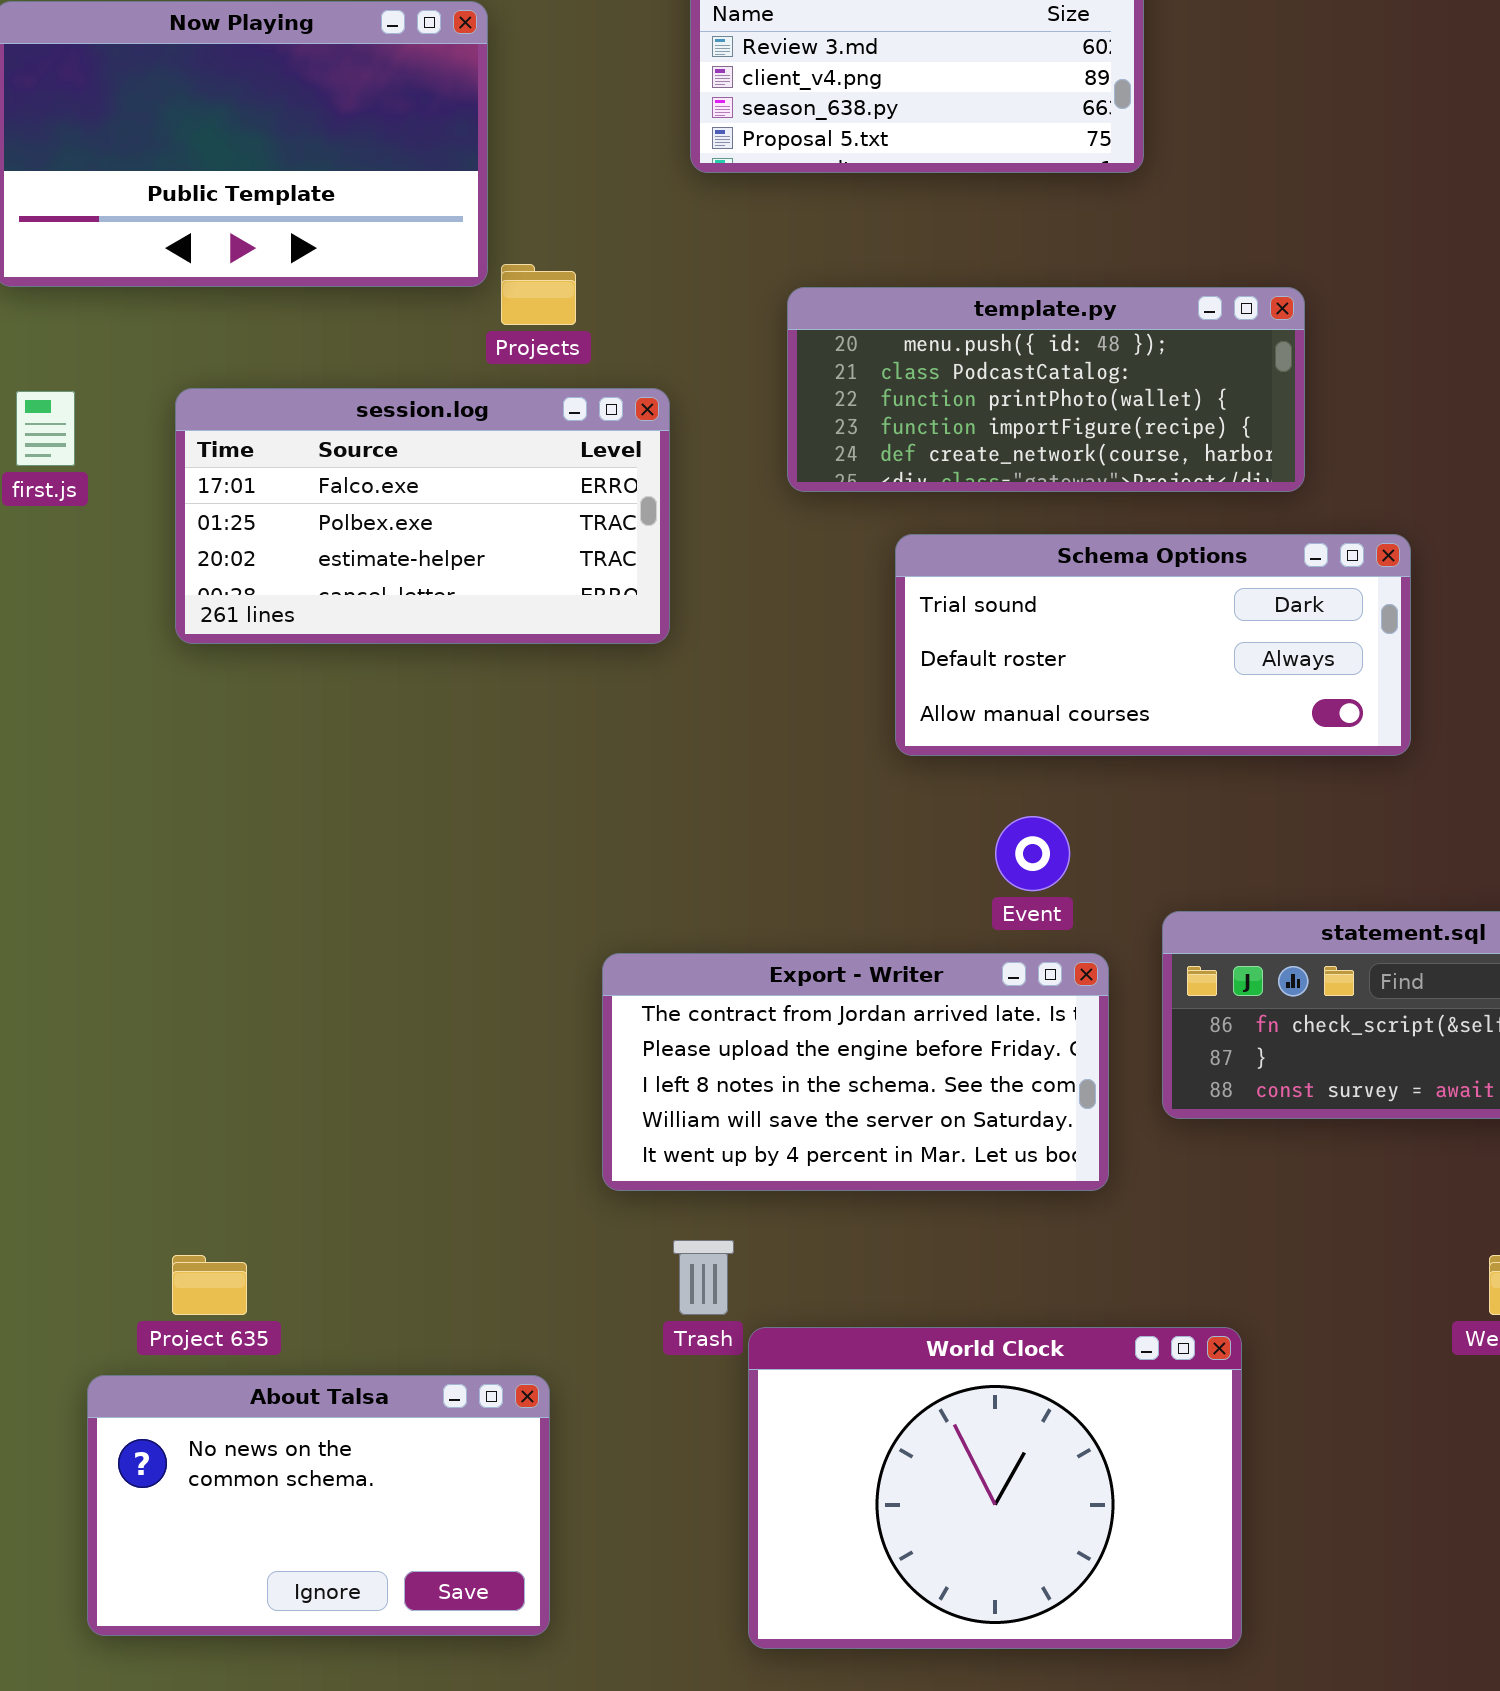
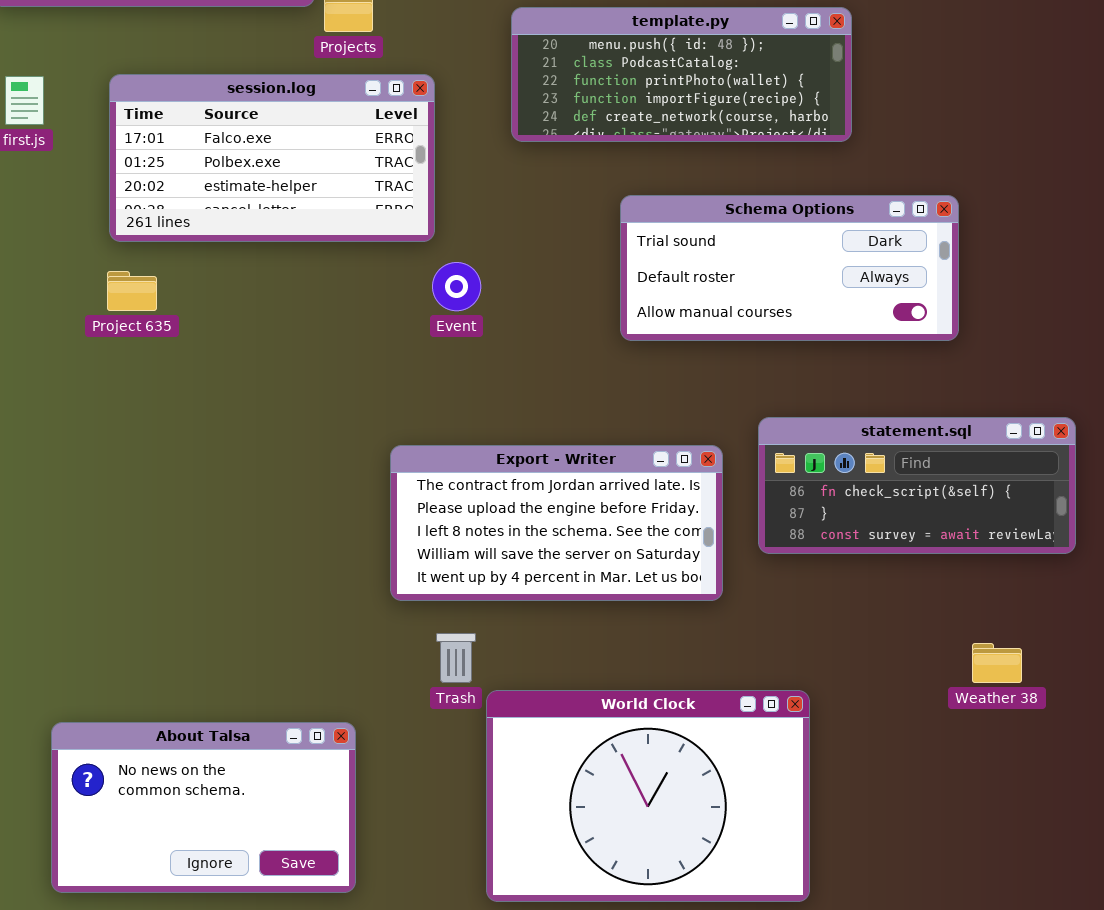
Schema Options: [895,534,1411,756] -> [620,195,959,341], moved
Event: [995,816,1070,891] -> [432,262,481,311], moved
Project 635: [172,1255,247,1315] -> [107,271,157,311], moved

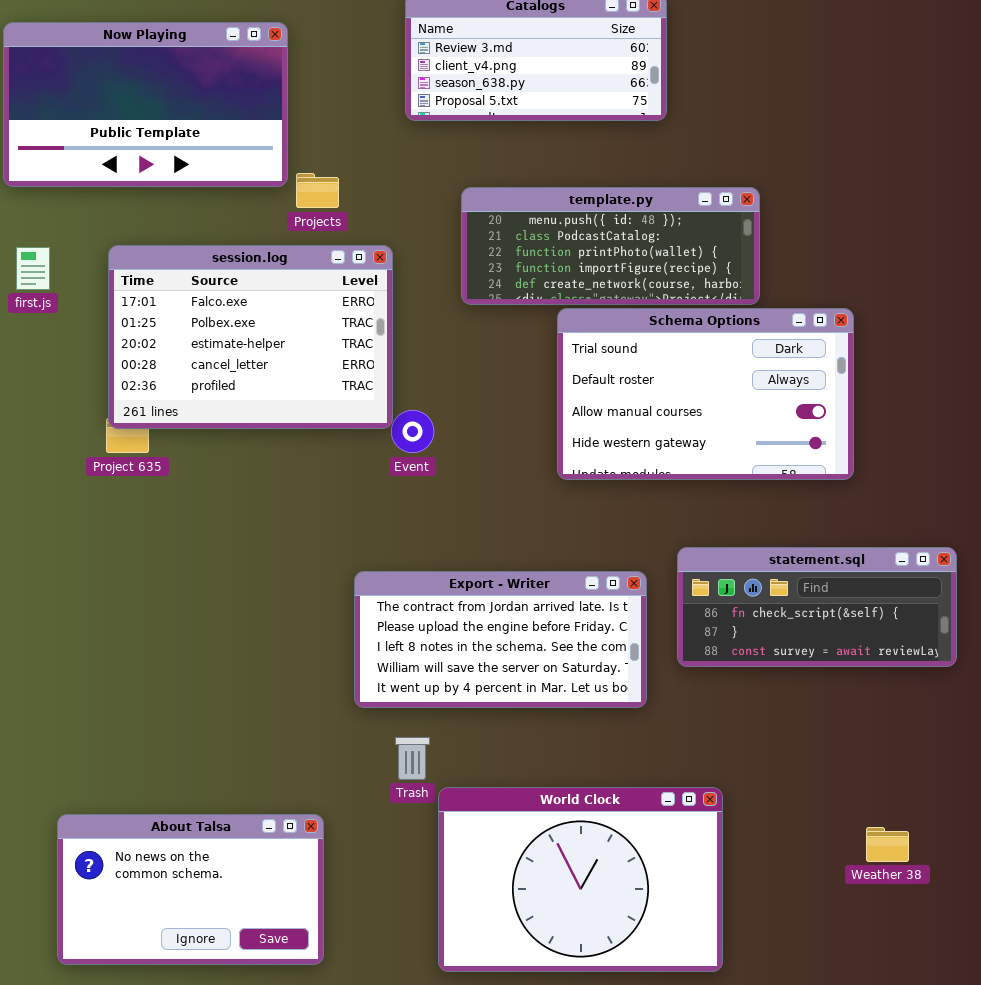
session.log: [109,74,435,242] -> [108,245,393,429], resized
Schema Options: [620,195,959,341] -> [557,308,854,480], resized
Weather 38: [972,643,1022,683] -> [866,827,909,862], moved

